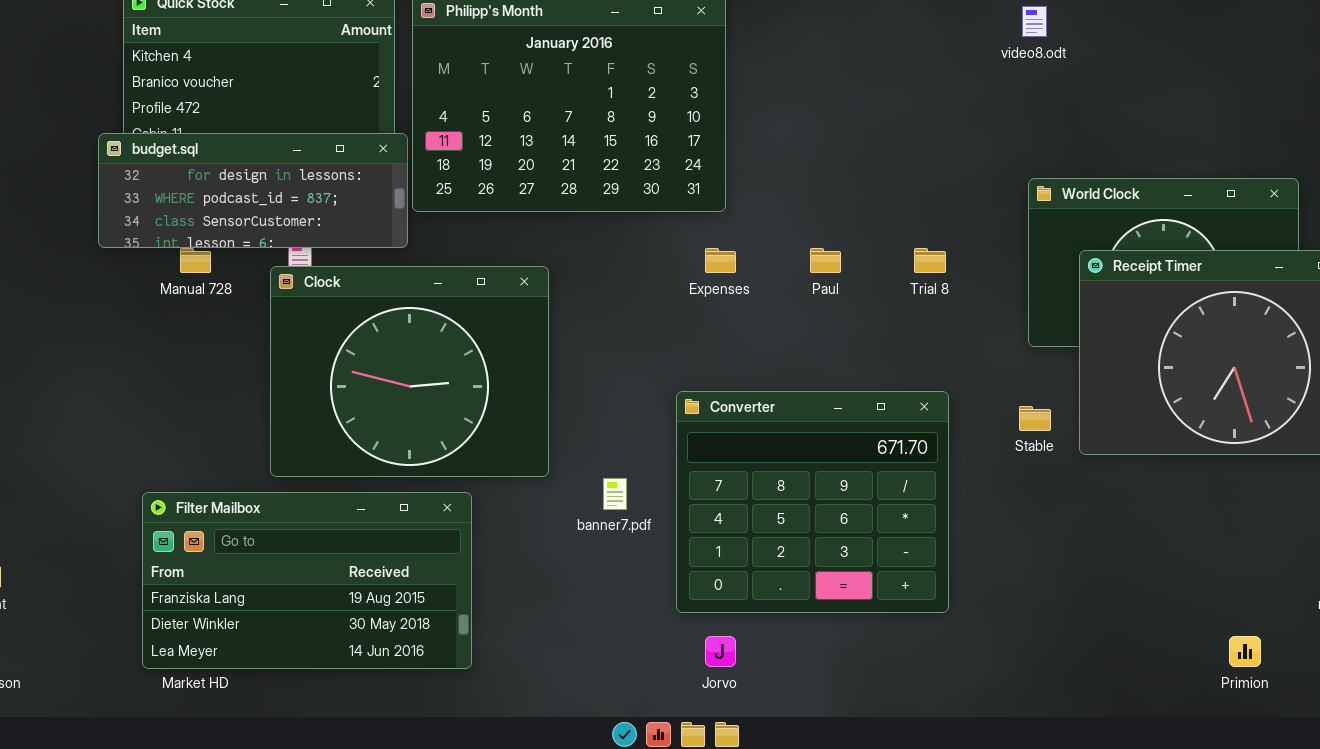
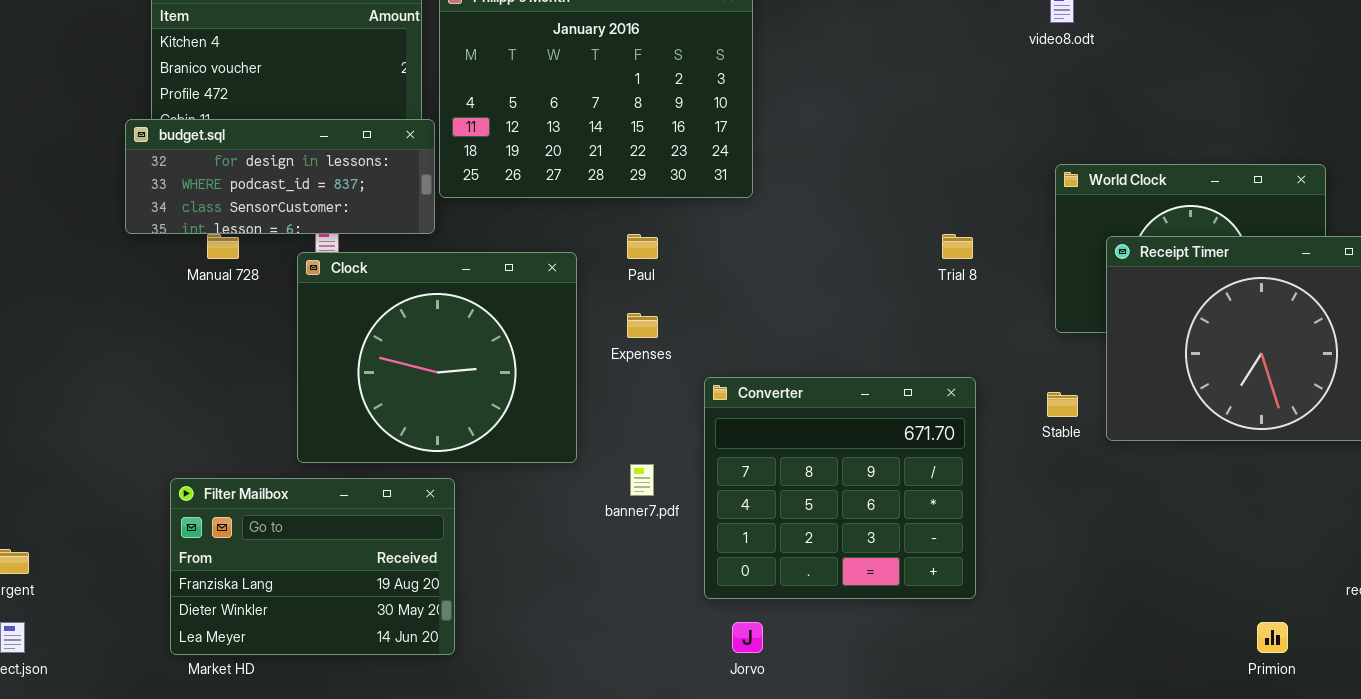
Expenses: [705,248,736,273] -> [627,313,658,338], moved
Paul: [810,248,841,273] -> [627,234,658,259], moved
Filter Mailbox: [142,492,472,669] -> [170,478,455,655], resized

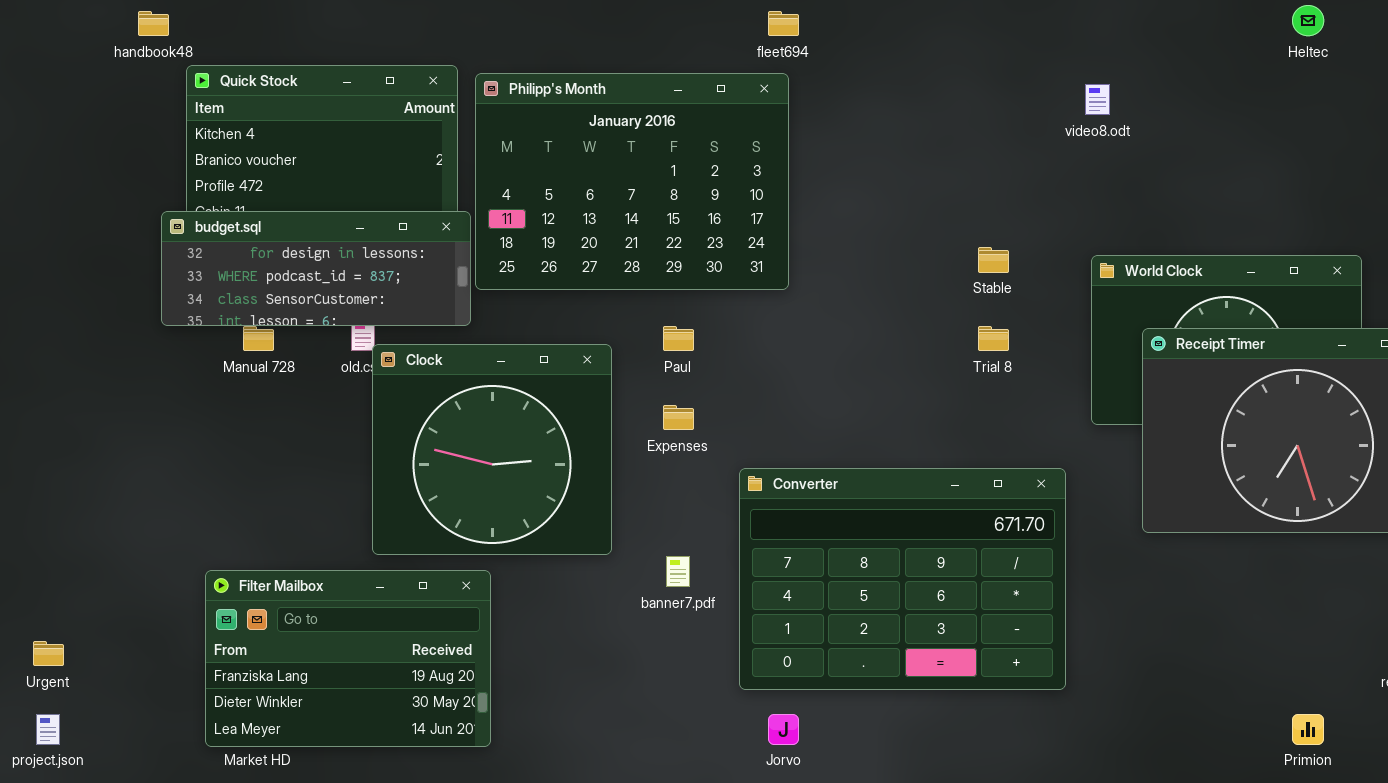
Clock: [297,252,577,463] -> [372,344,612,555], resized
Converter: [704,377,976,599] -> [739,468,1066,690], resized
Stable: [1047,392,1078,417] -> [978,247,1009,273], moved

